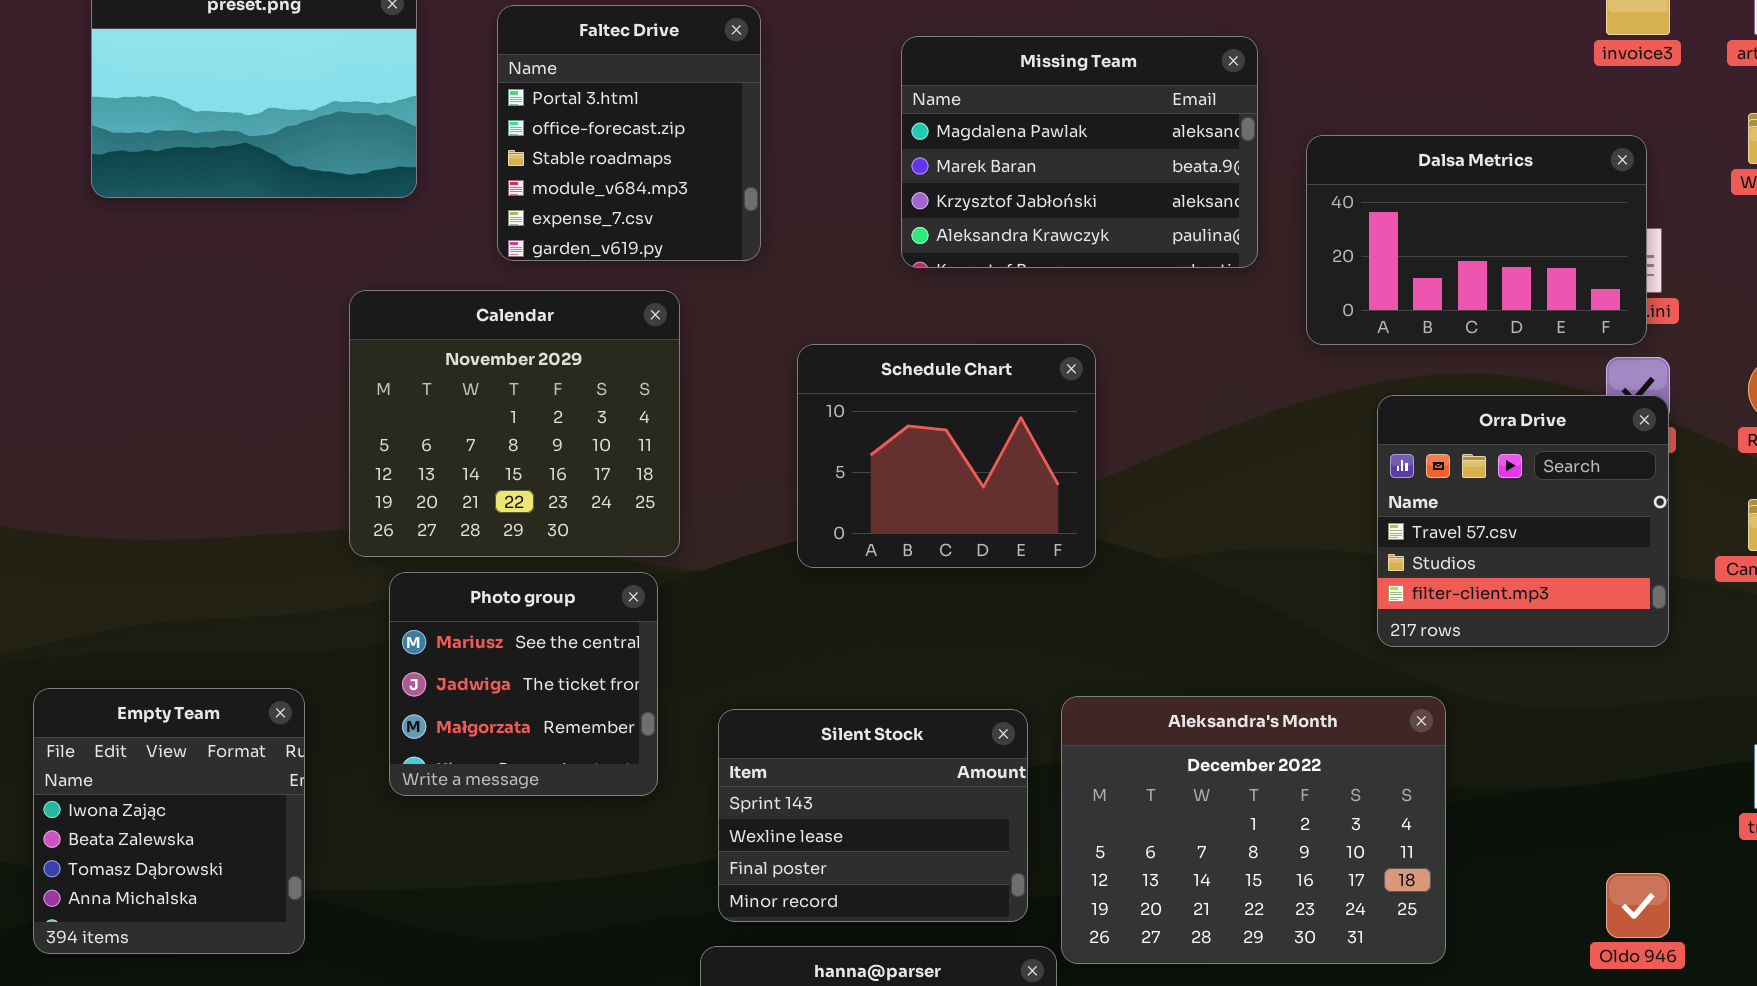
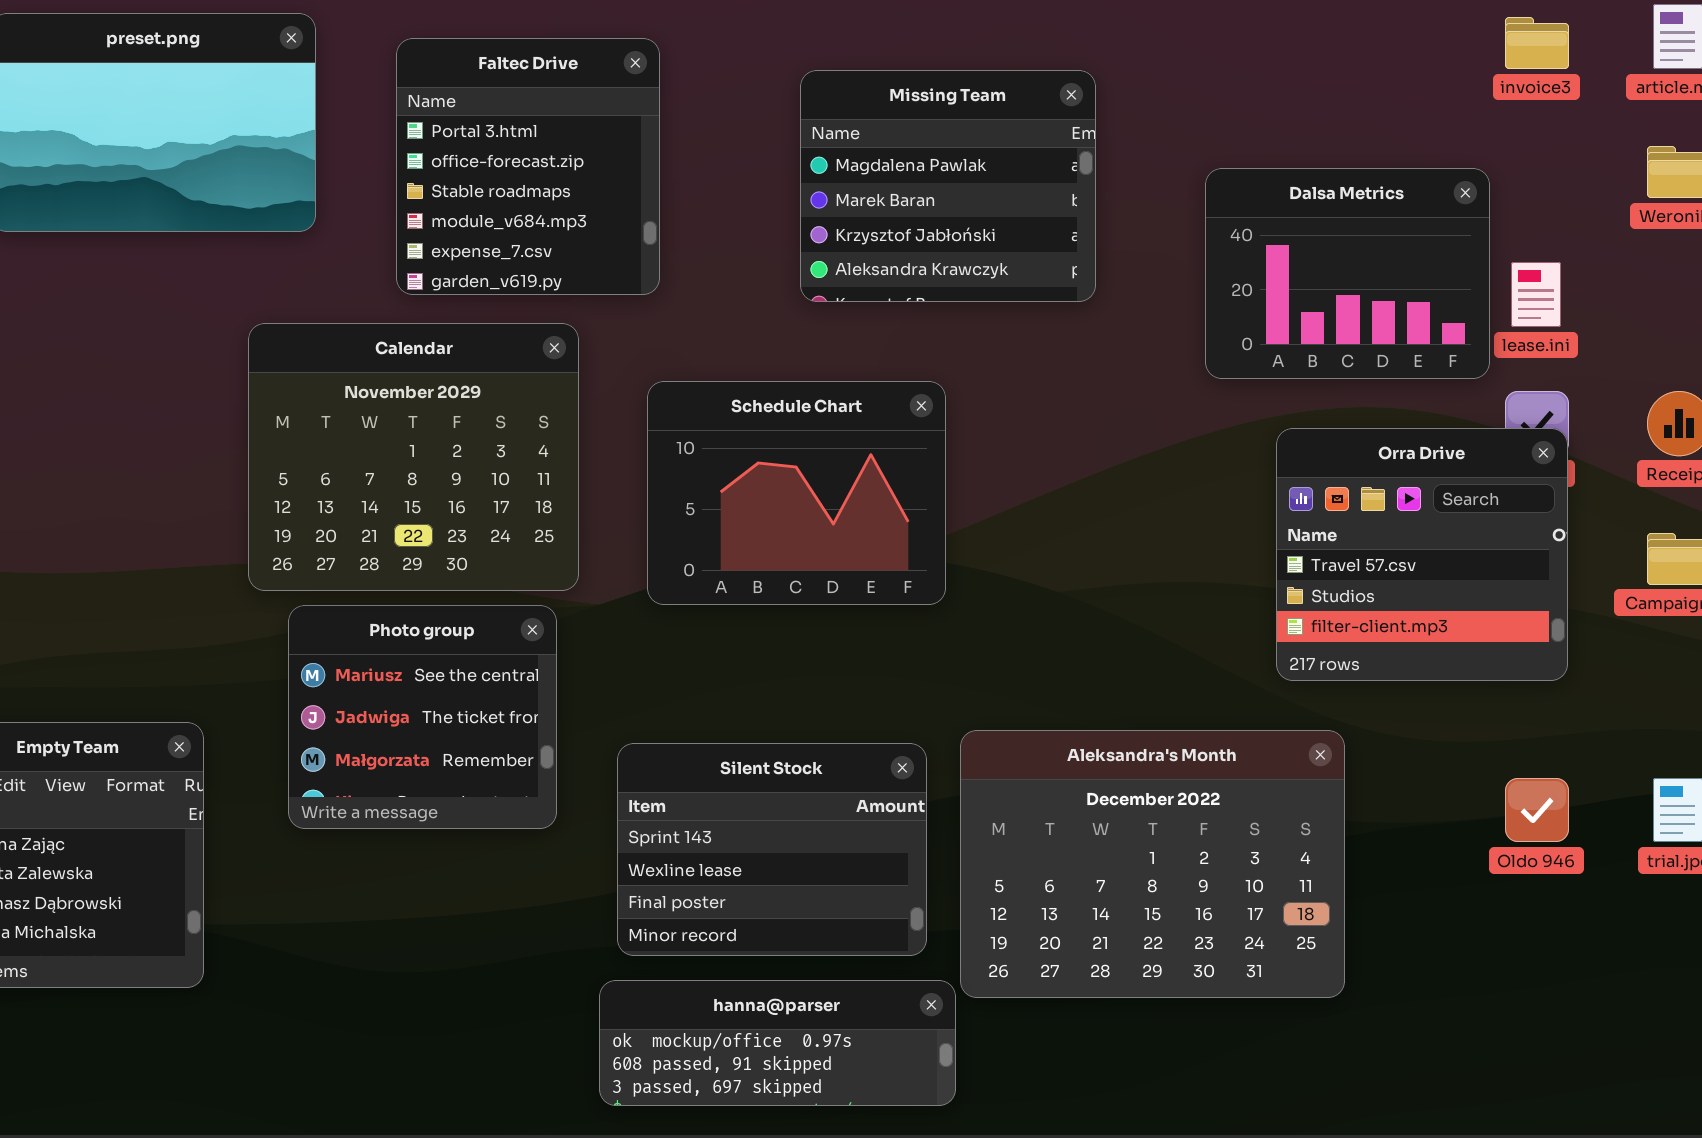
Missing Team: [901,36,1258,268] -> [800,70,1096,302], resized
Dalsa Metrics: [1306,135,1647,345] -> [1205,168,1490,379], resized
Schedule Chart: [797,344,1096,568] -> [647,381,946,605], moved
Oldo 946: [1606,873,1670,938] -> [1505,778,1569,842], moved

